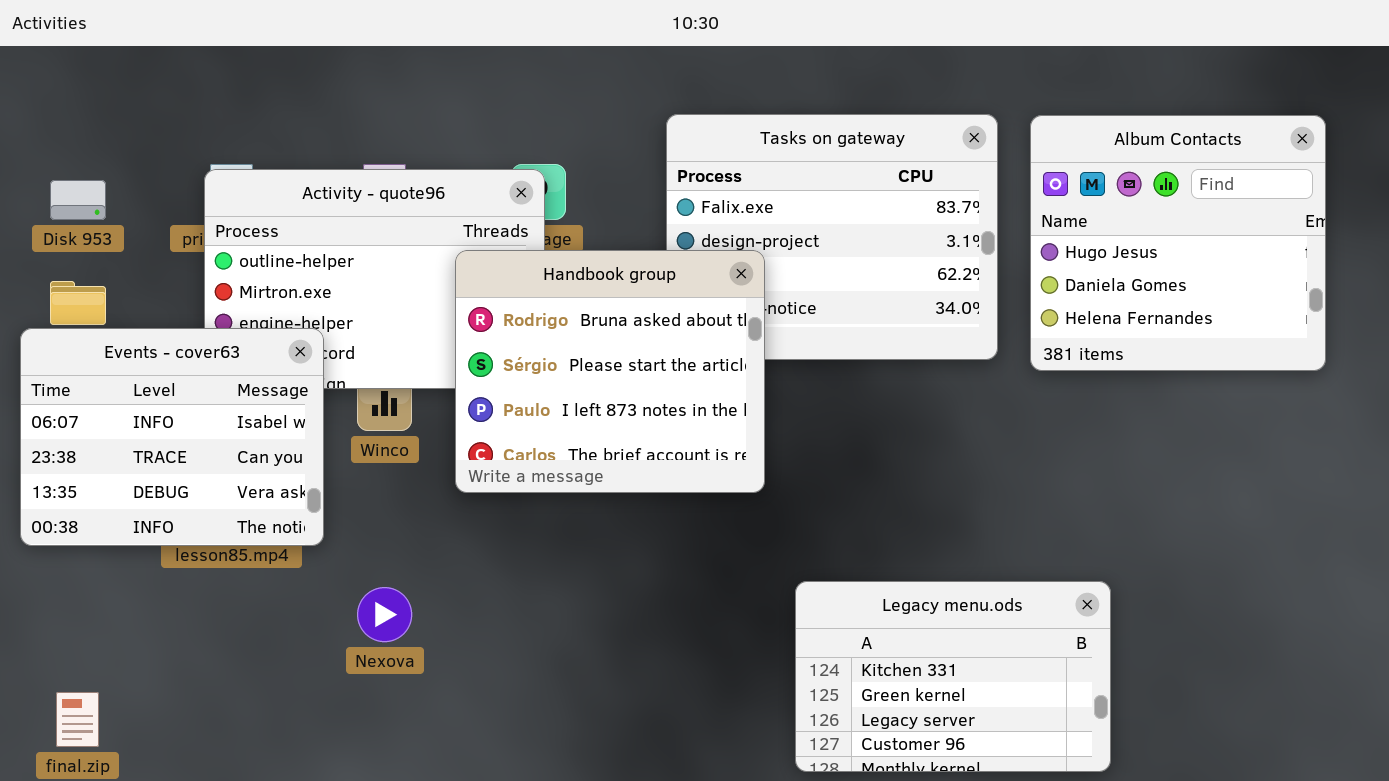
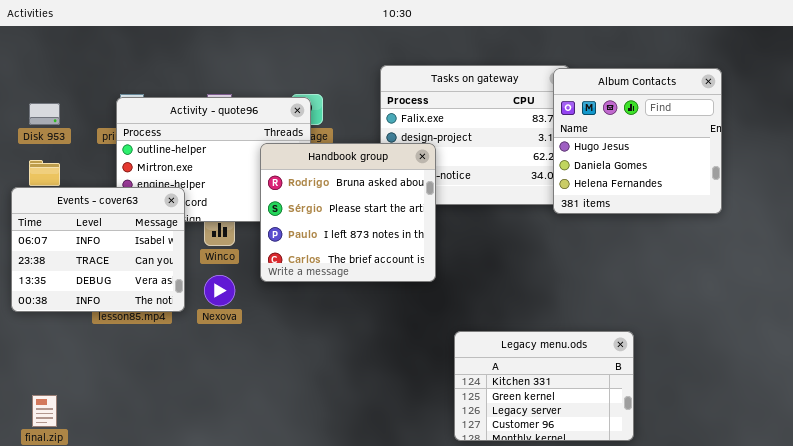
Album Contacts: [1030,115,1326,371] -> [553,68,722,214], moved
Nexova: [357,587,412,642] -> [204,275,235,306], moved

